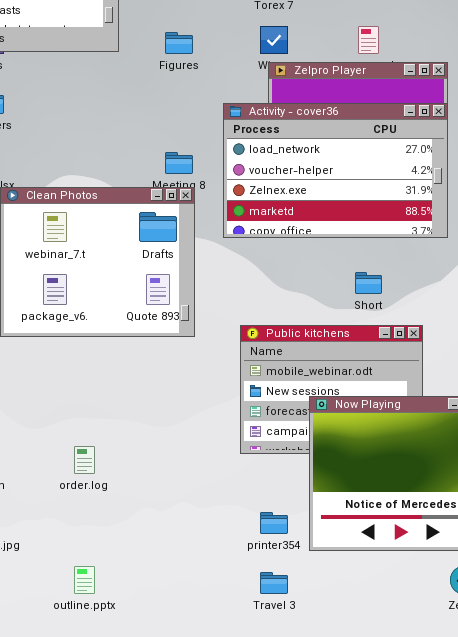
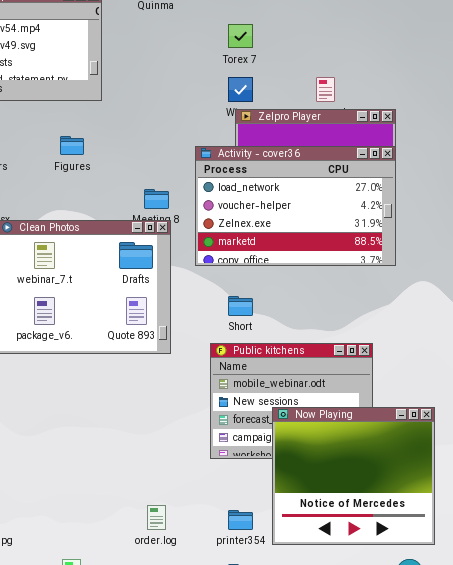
Figures: [165,32,193,54] -> [60,136,84,155], moved
Short: [355,272,382,294] -> [228,296,253,316], moved
order.log: [74,446,95,474] -> [147,505,166,530], moved

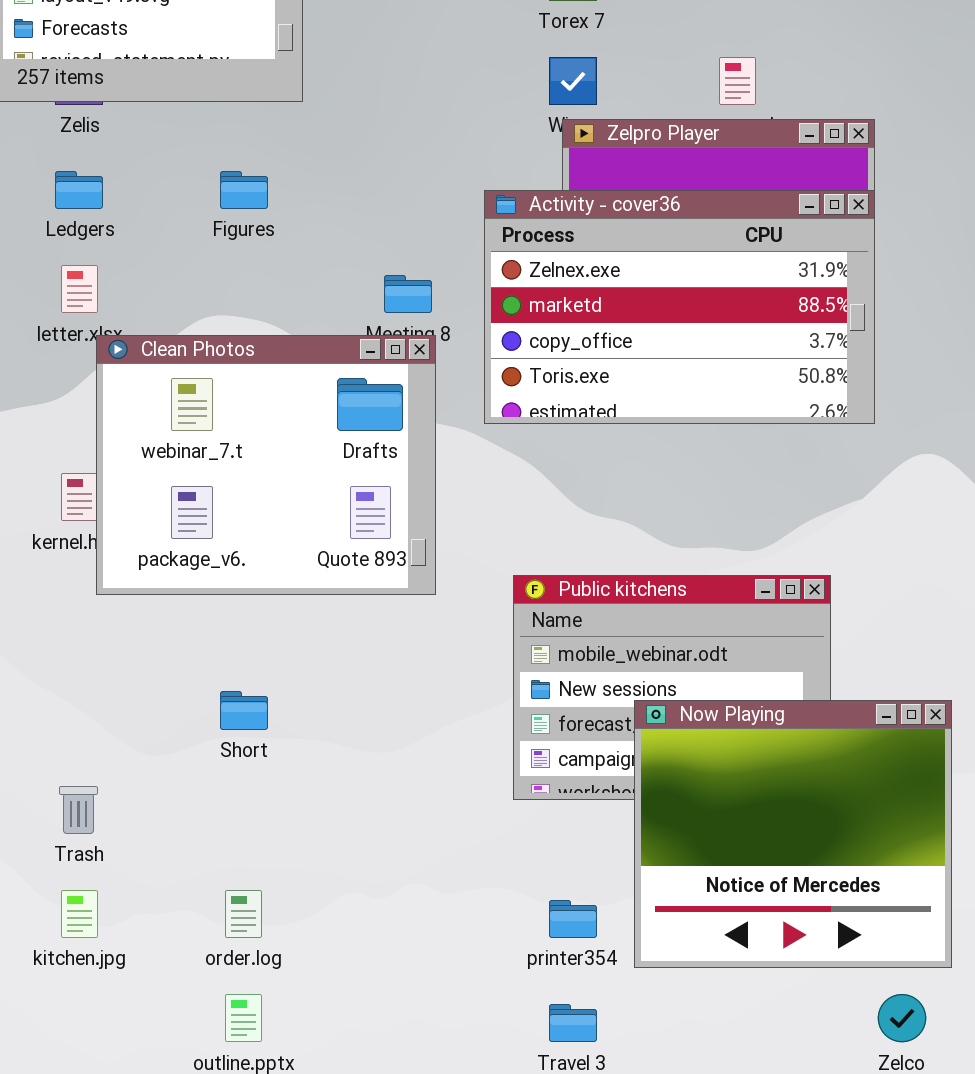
Activity - cover36: [195,146,396,266] -> [484,190,875,424], scrolled down 2 rows
Short: [228,296,253,316] -> [220,691,268,730], moved
order.log: [147,505,166,530] -> [225,890,262,938], moved

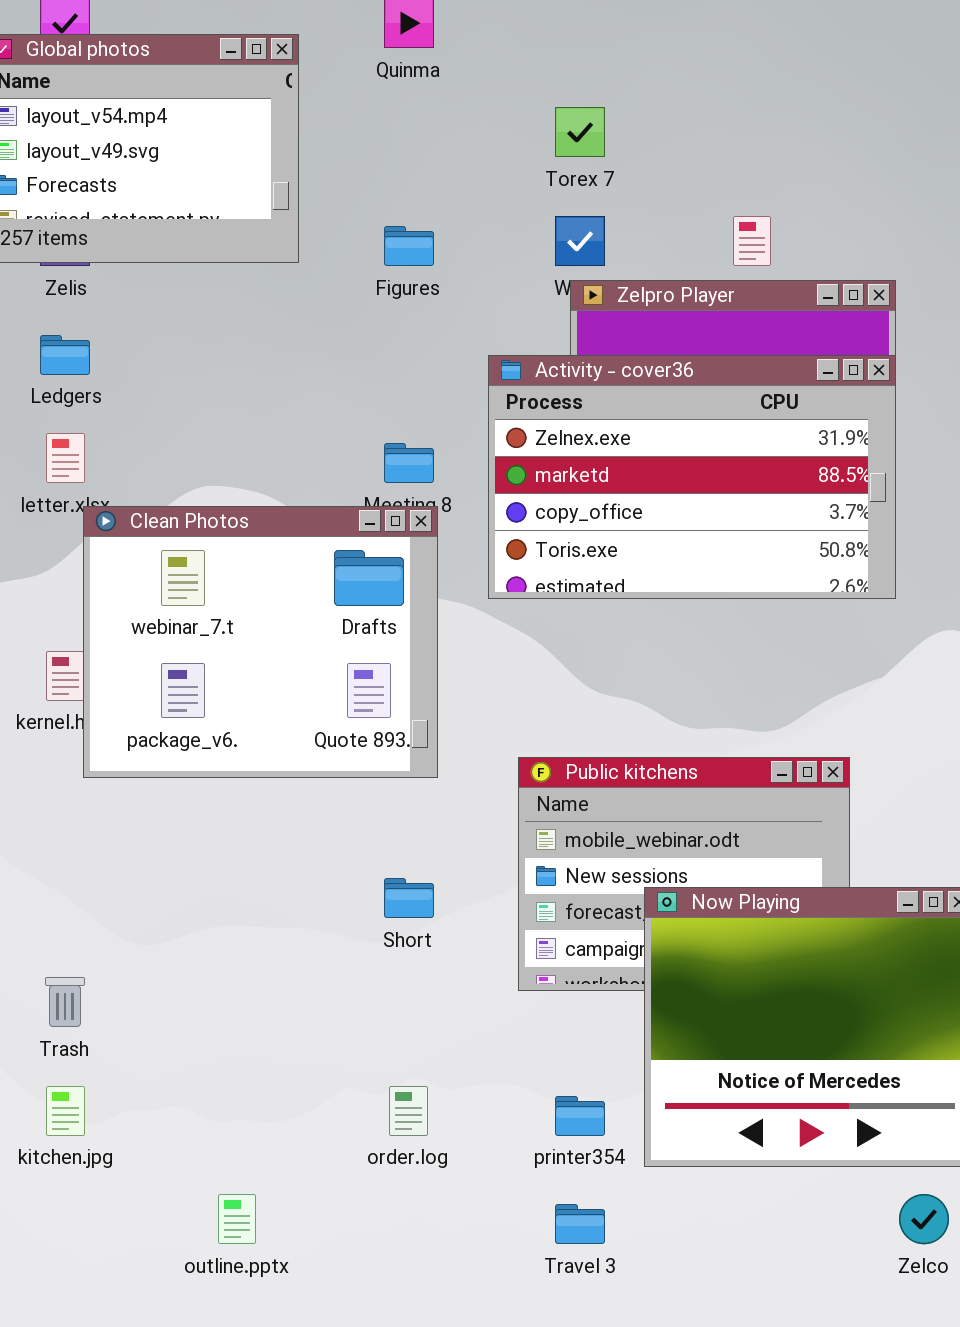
Figures: [220,171,268,209] -> [384,226,434,266], moved
Short: [220,691,268,730] -> [384,878,434,918], moved
order.log: [225,890,262,938] -> [389,1086,428,1136], moved

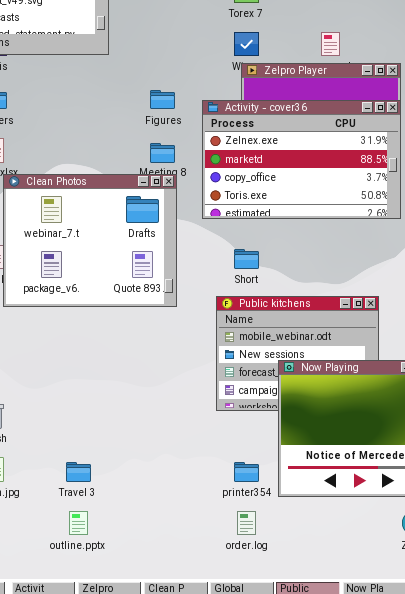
Figures: [384,226,434,266] -> [150,90,175,109], moved
Short: [384,878,434,918] -> [234,249,259,269], moved
order.log: [389,1086,428,1136] -> [237,511,256,535], moved
Travel 3: [555,1204,605,1244] -> [66,462,91,482], moved

